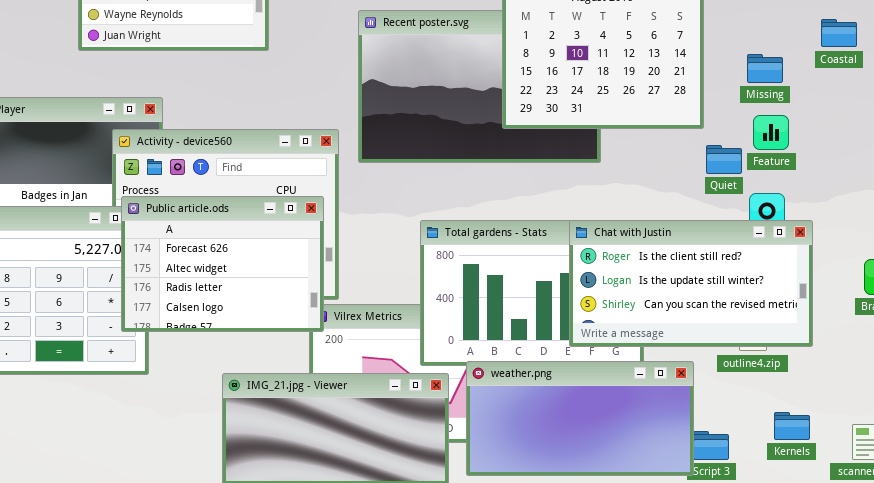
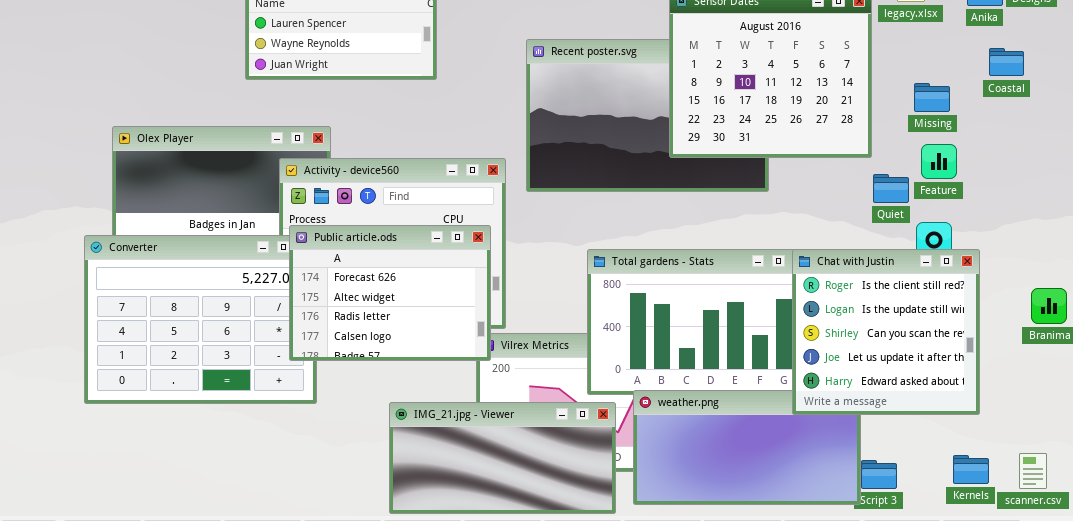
Chat with Justin: [569,220,813,347] -> [792,249,980,415], resized
Kernels: [774,412,810,440] -> [953,455,989,484], moved

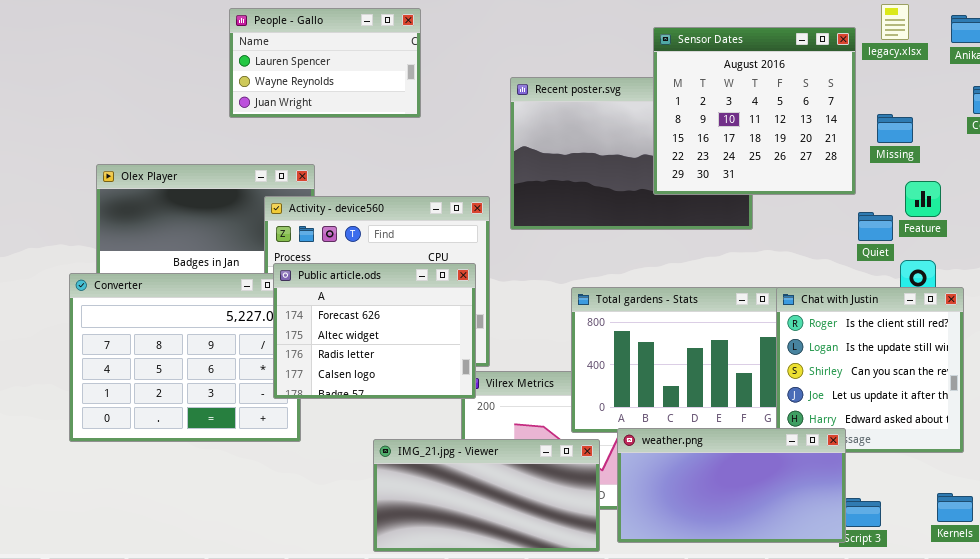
Missing: [914,83,950,112] -> [877,114,913,143], moved
weather.png: [633,390,861,505] -> [617,428,846,543], raised

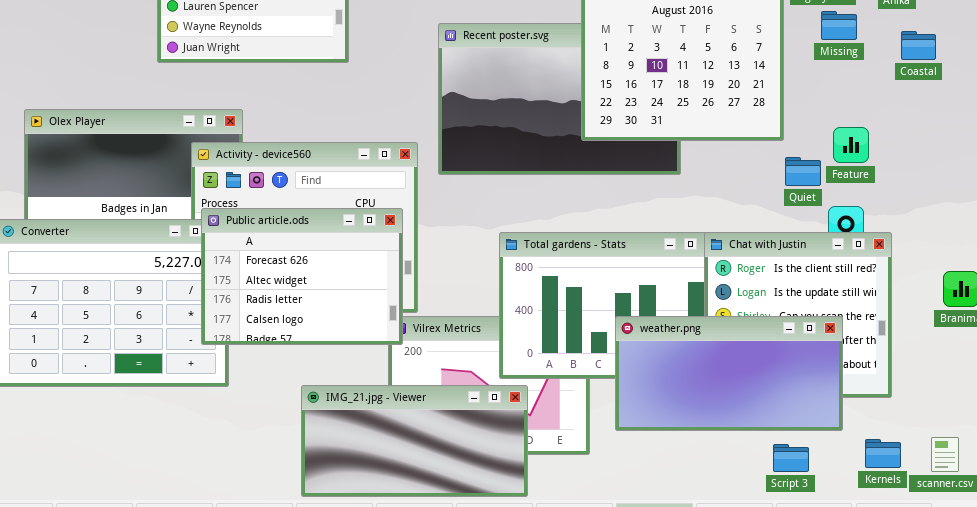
Missing: [877,114,913,143] -> [821,11,857,40], moved
weather.png: [617,428,846,543] -> [615,316,843,431], moved

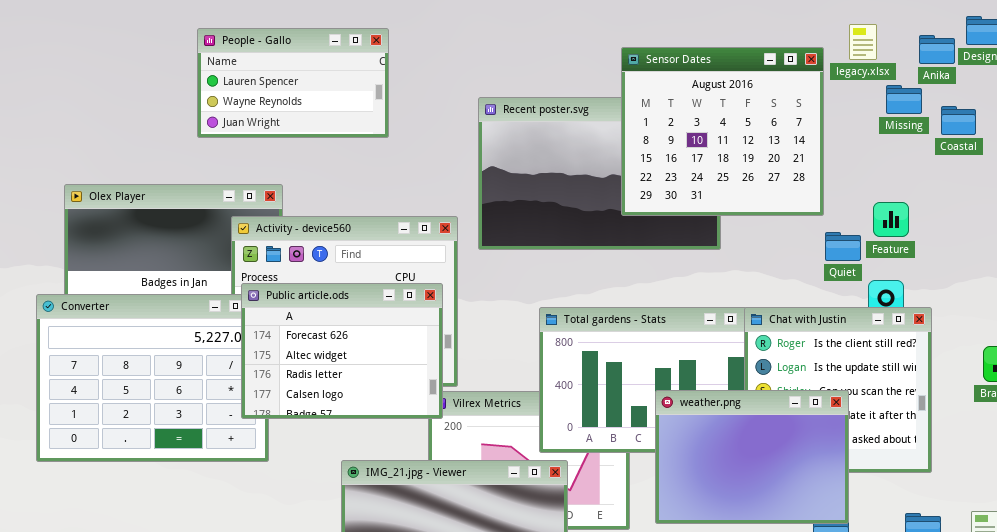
Missing: [821,11,857,40] -> [886,85,922,114], moved
weather.png: [615,316,843,431] -> [655,390,849,524], resized

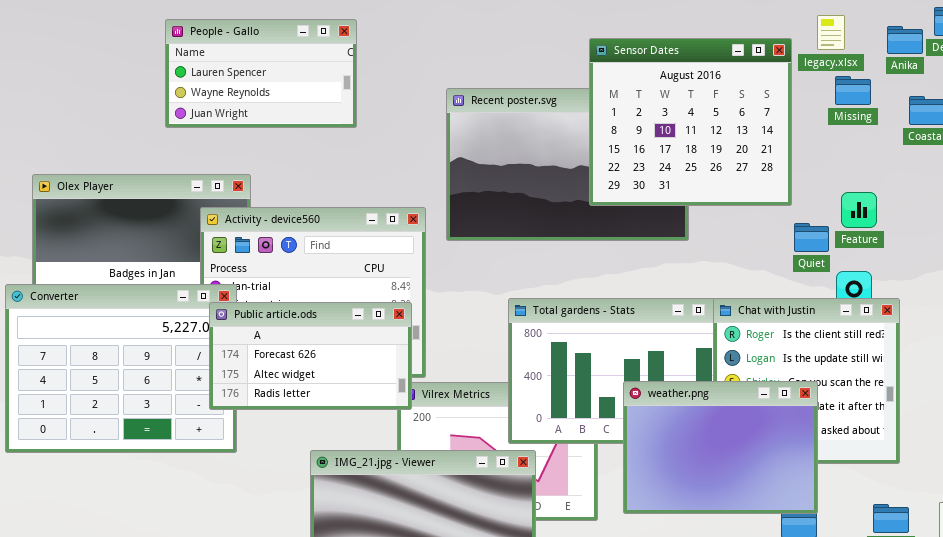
Missing: [886,85,922,114] -> [835,76,871,105], moved
Public article.ods: [241,283,443,419] -> [209,302,412,410], resized

